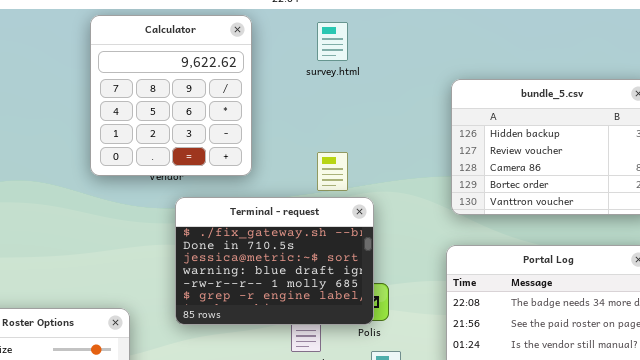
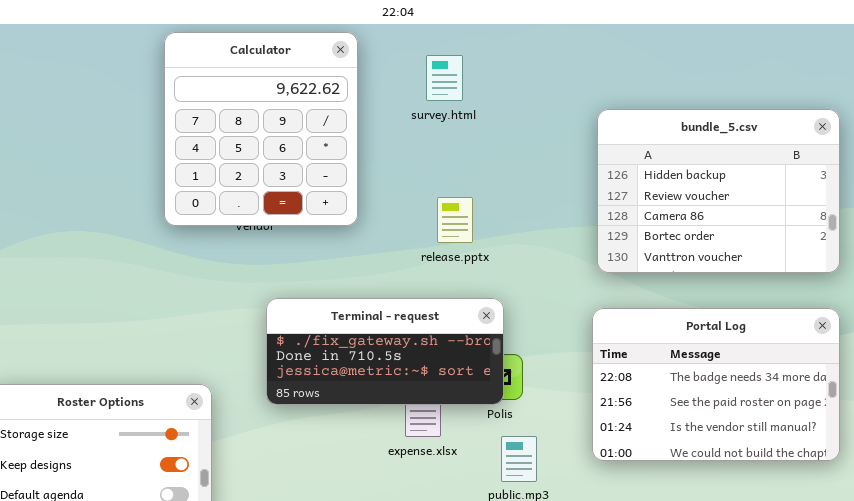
survey.html: [317,22,348,61] -> [426,55,463,101], moved
Terminal - request: [175,197,374,325] -> [266,298,504,405], resized

